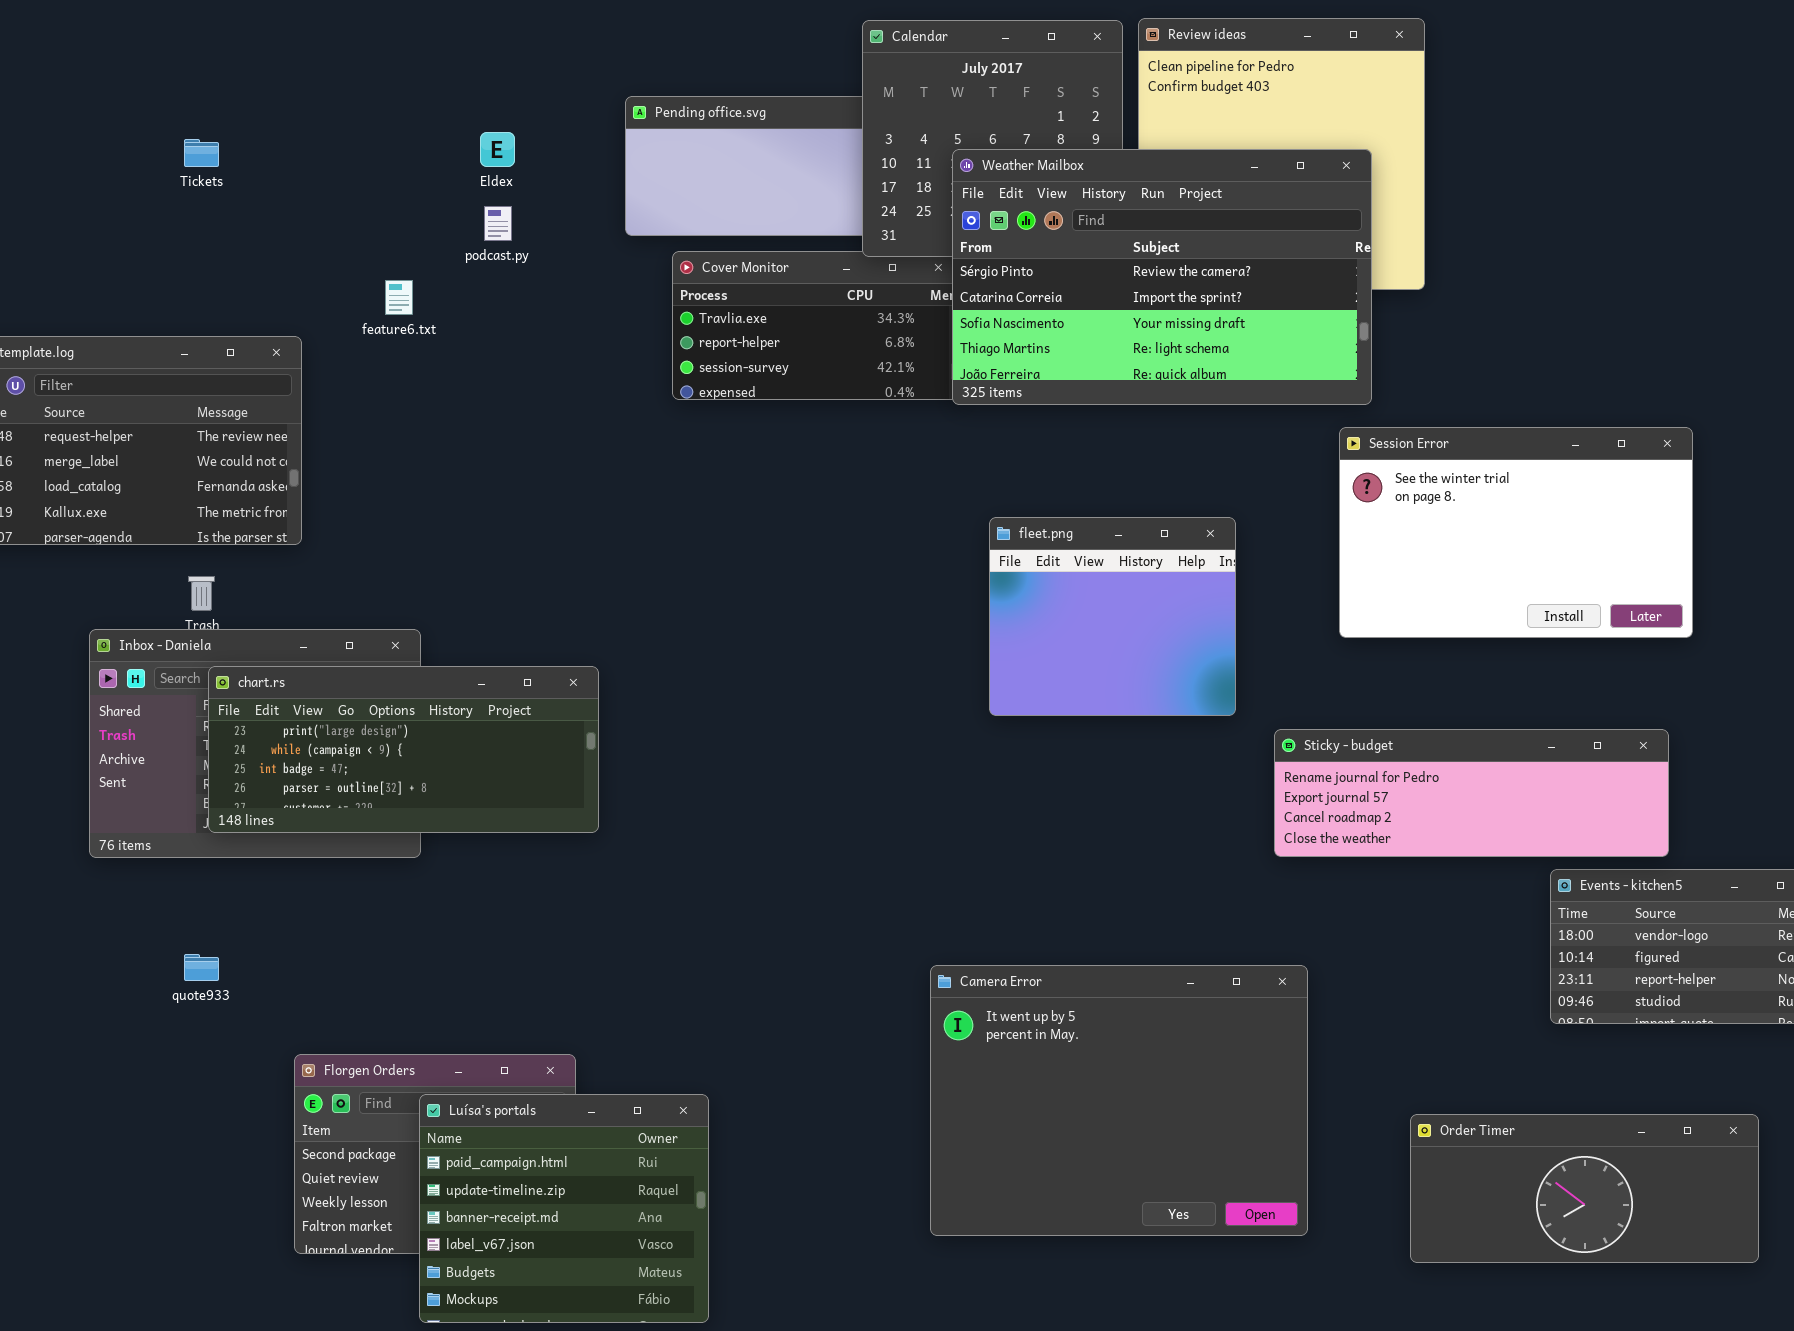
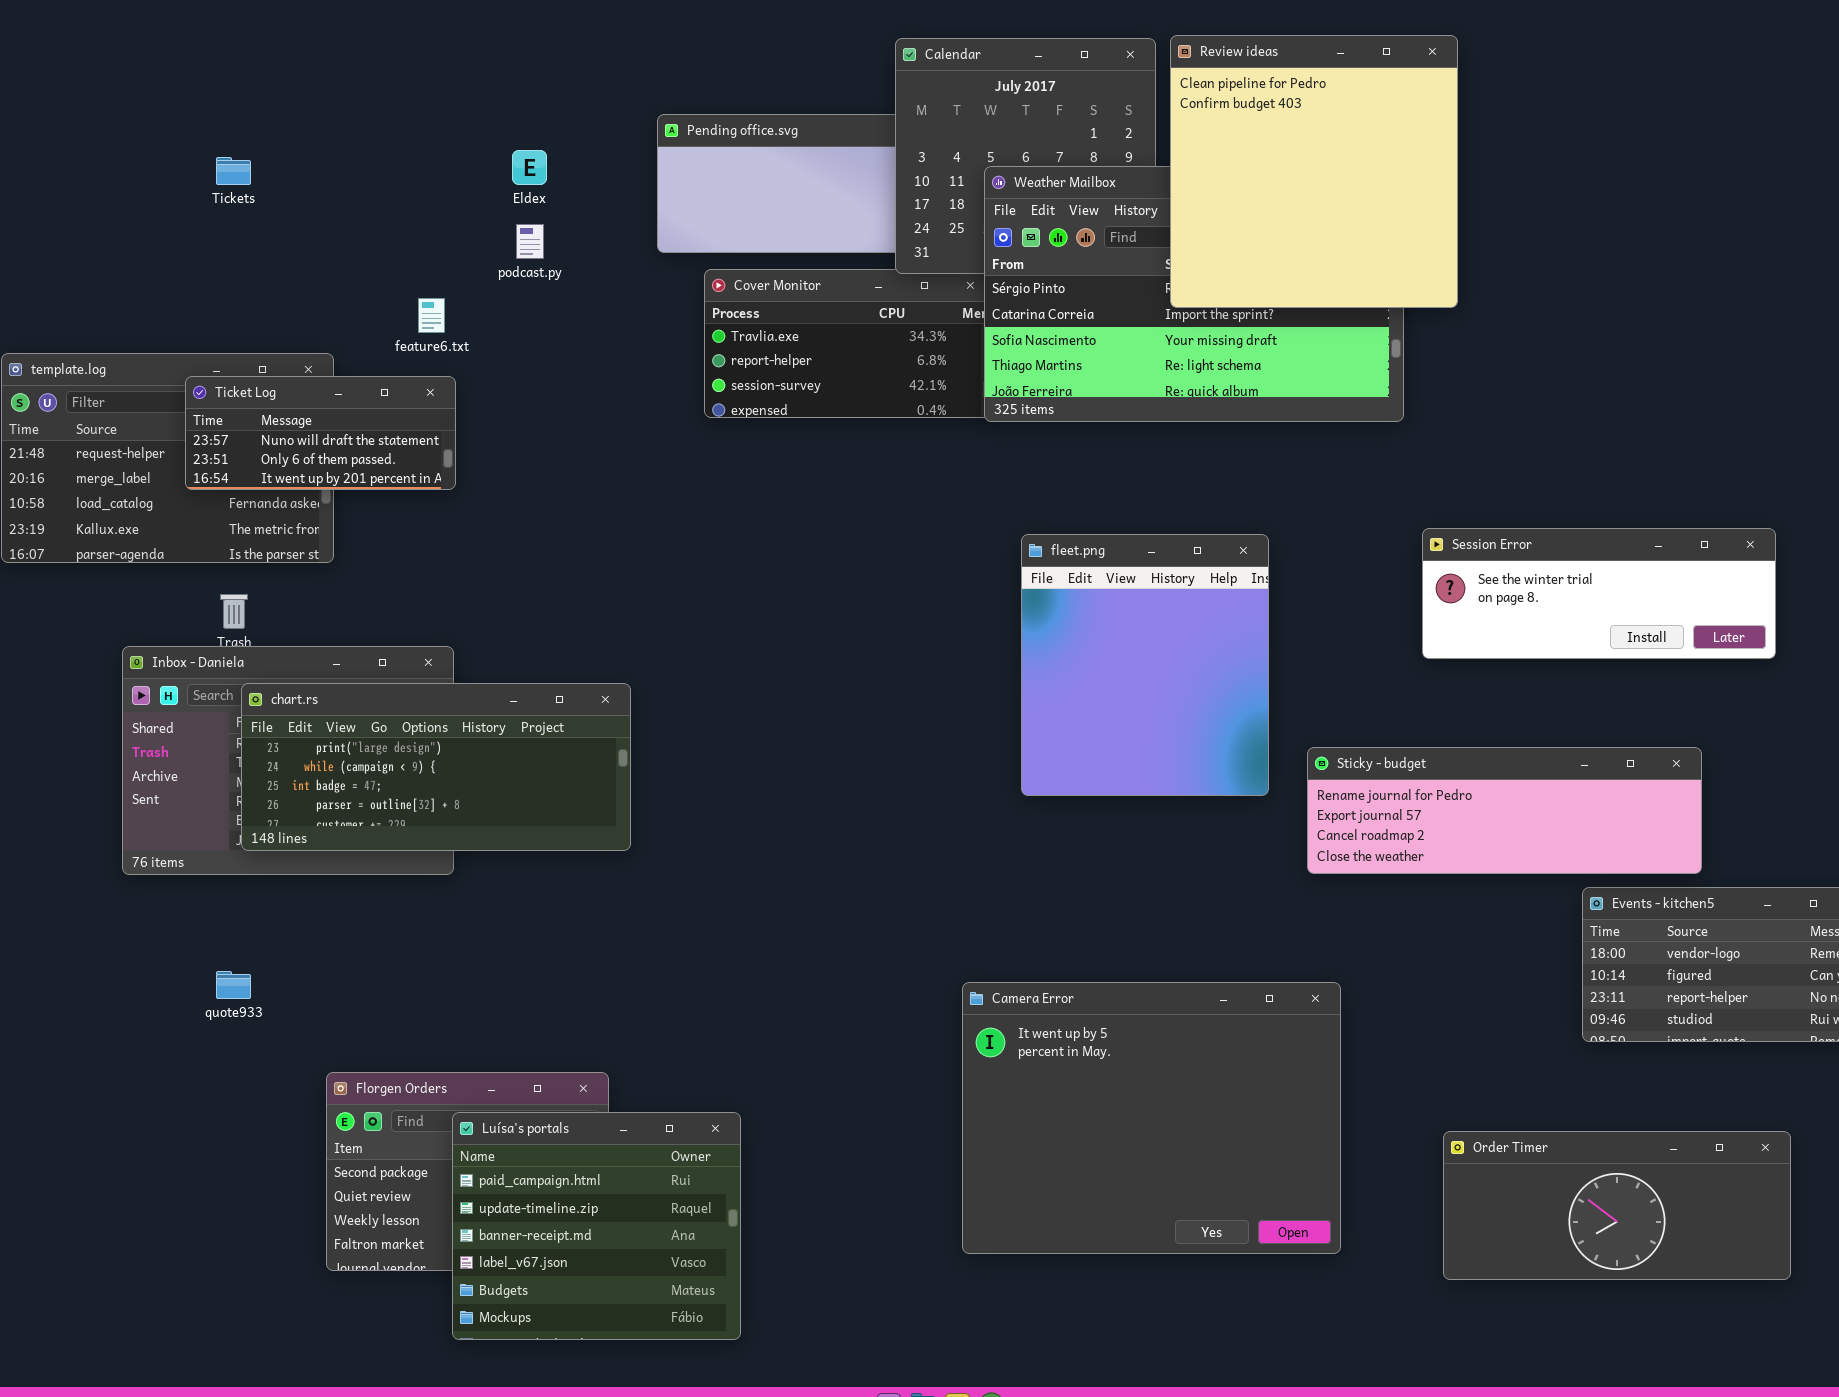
Review ideas: [1138,18,1425,290] -> [1170,35,1458,308], raised
Ticket Log: none -> [185,376,456,490], opened
Session Error: [1339,427,1693,638] -> [1422,528,1776,659], moved, resized
fleet.png: [989,517,1236,716] -> [1021,534,1269,796], resized

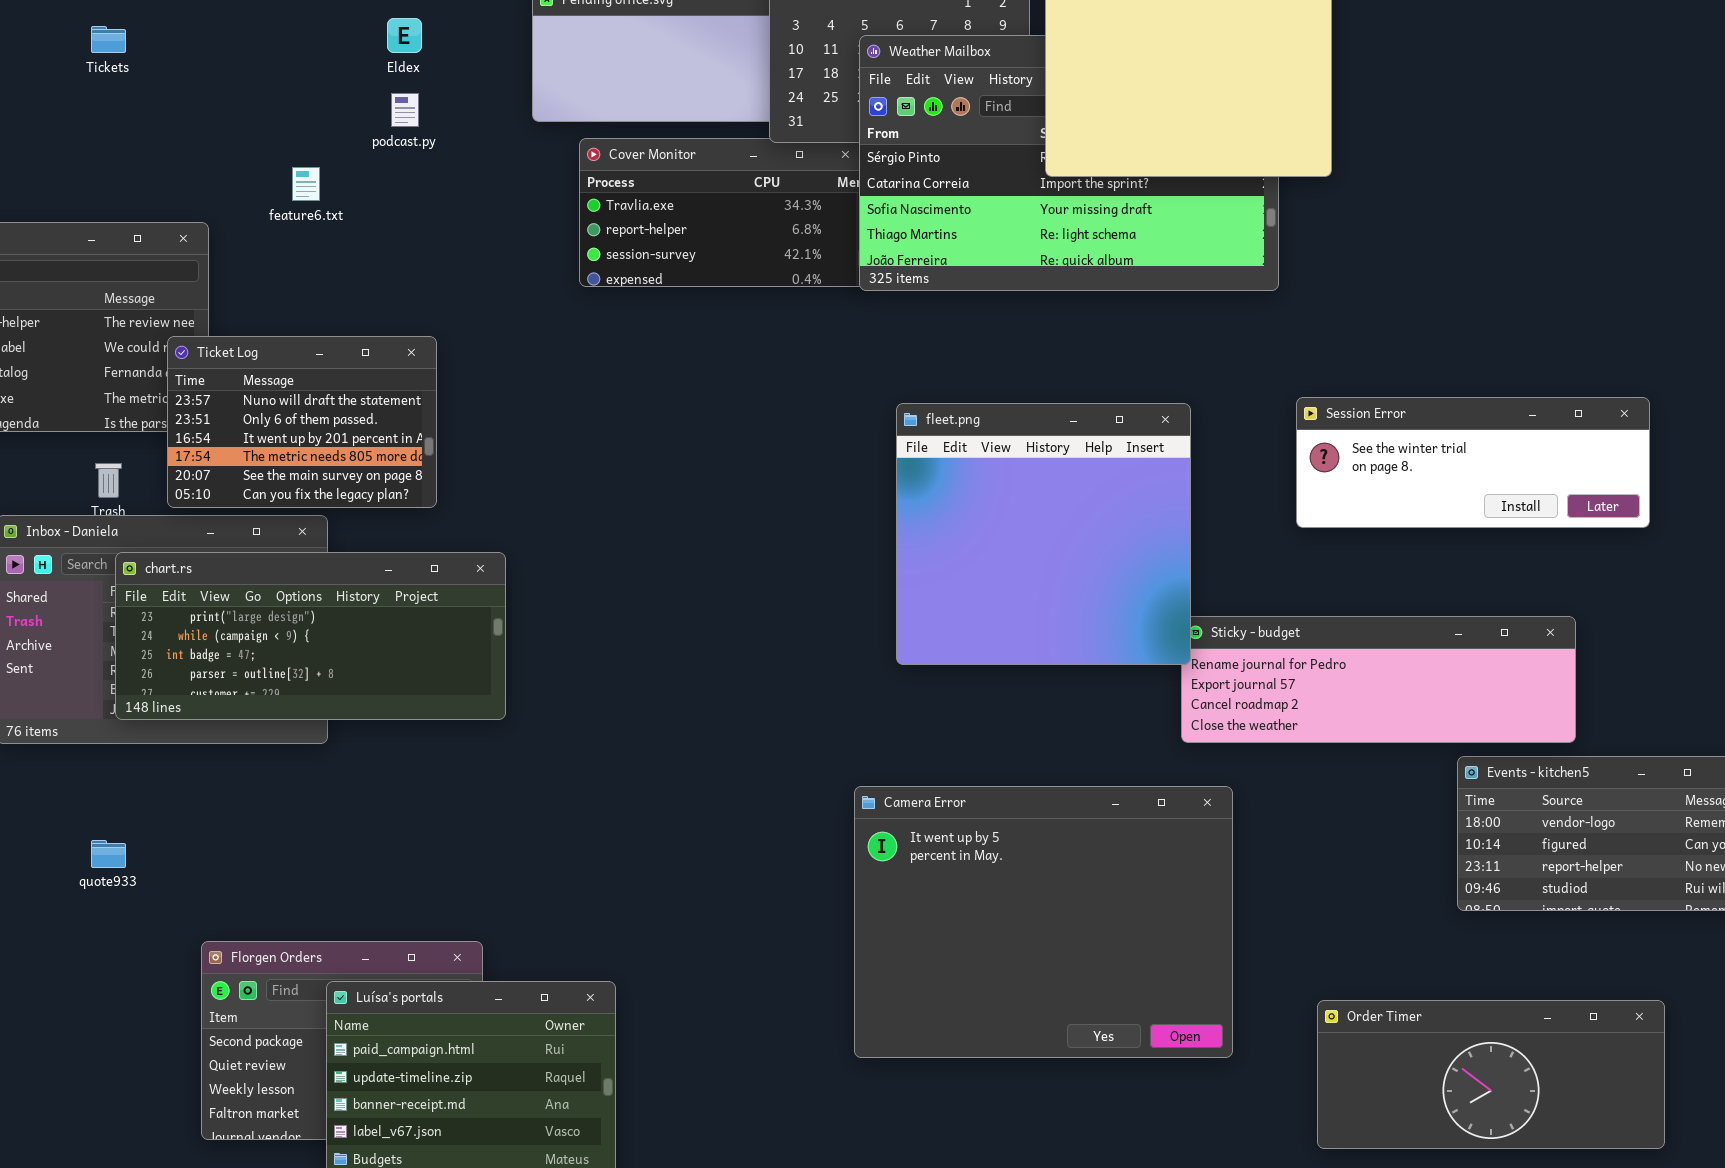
Ticket Log: [185,376,456,490] -> [167,336,437,508], moved, resized
fleet.png: [1021,534,1269,796] -> [896,403,1191,665], resized
Camera Error: [962,982,1341,1254] -> [854,786,1233,1058], moved

